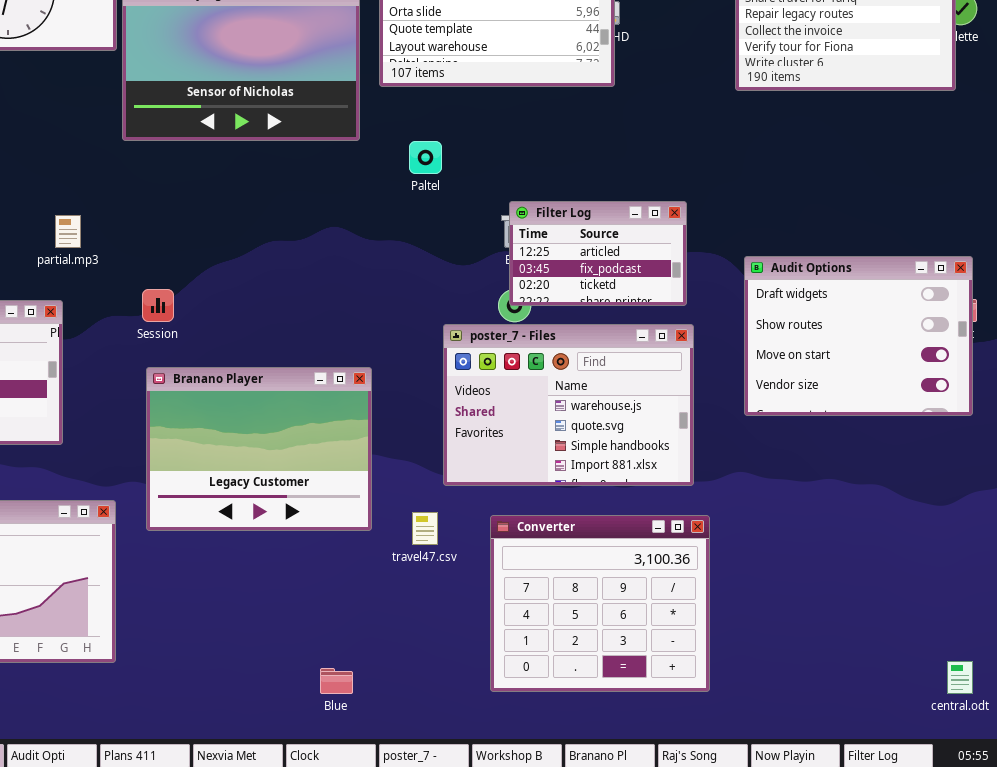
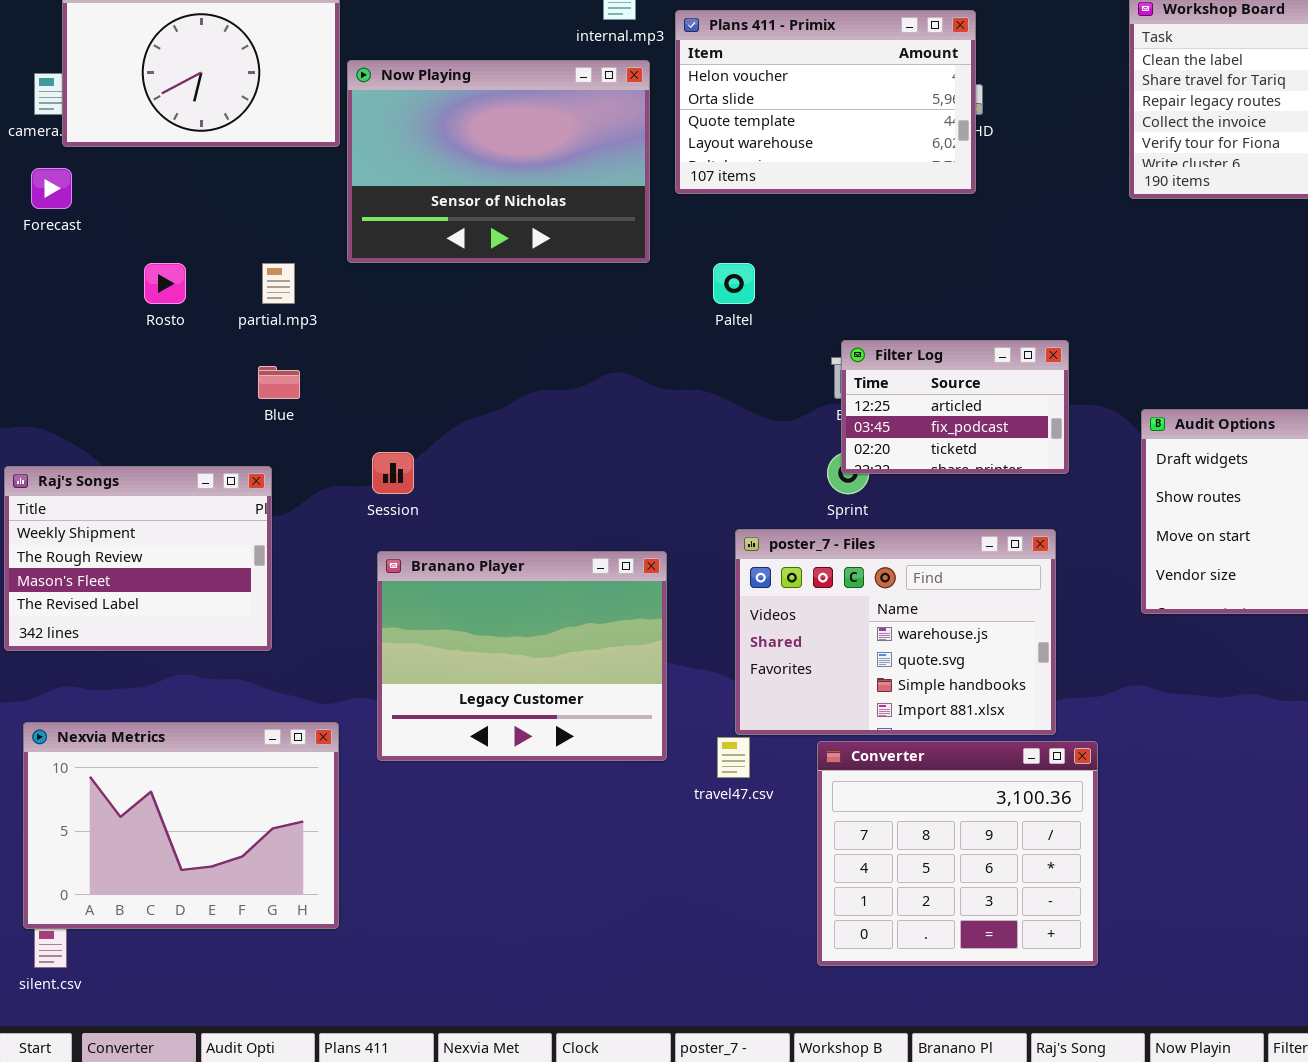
partial.mp3: [55,215,81,248] -> [262,263,295,304], moved
poster_7 - Files: [443,324,694,486] -> [735,529,1056,735], moved
Blue: [320,668,353,694] -> [258,366,300,399], moved

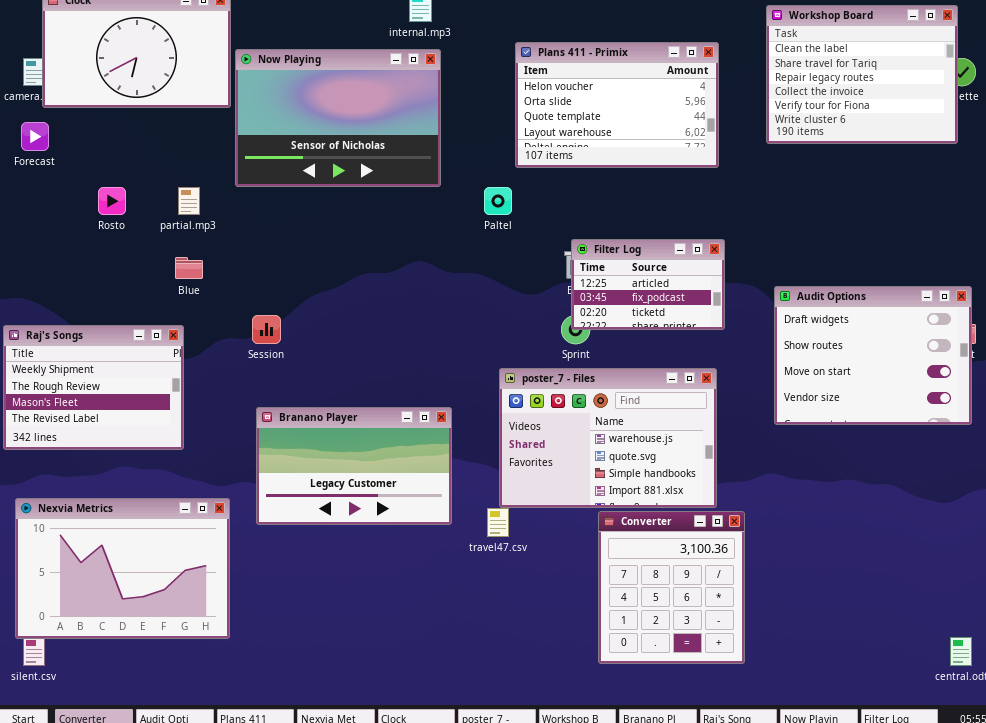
Plans 411 - Primix: [675,10,976,194] -> [515,42,719,168], moved
Branano Player: [377,551,667,761] -> [256,407,452,525], resized
Converter: [817,741,1098,966] -> [598,511,745,664], resized

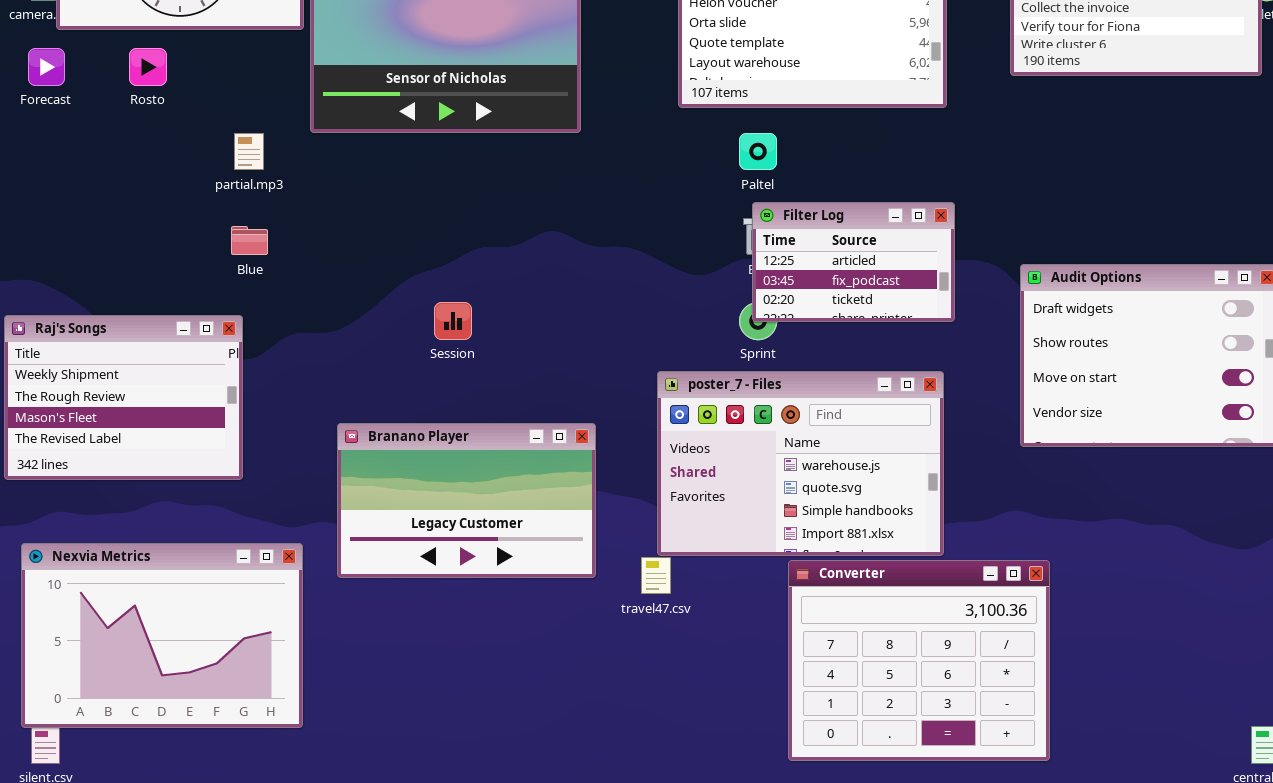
Rosto: [98,187,126,215] -> [129,48,167,86], moved
Paltel: [484,187,512,215] -> [739,133,777,170], moved
Session: [252,315,281,344] -> [434,302,472,340], moved
Converter: [598,511,745,664] -> [788,560,1050,761], resized

